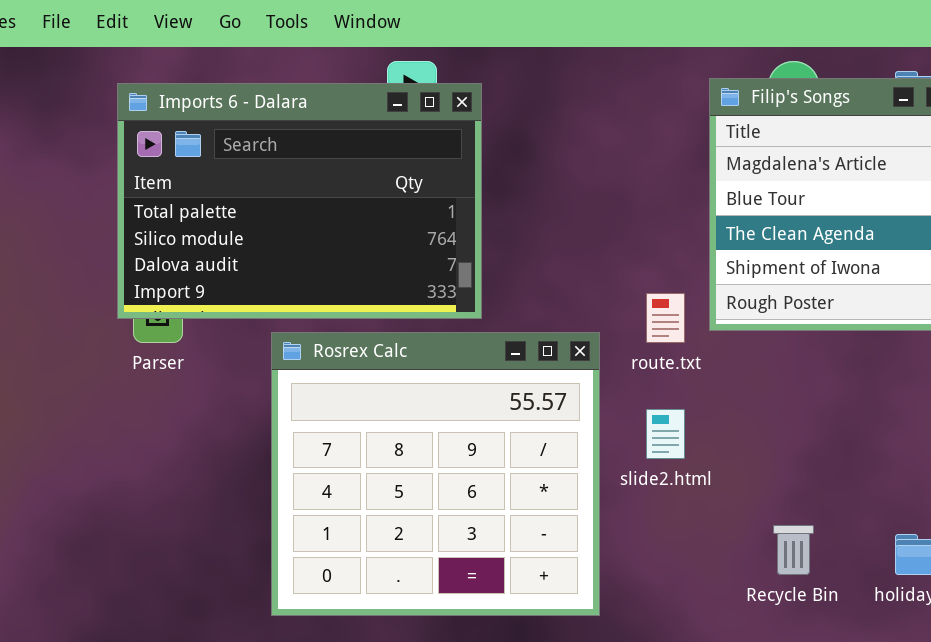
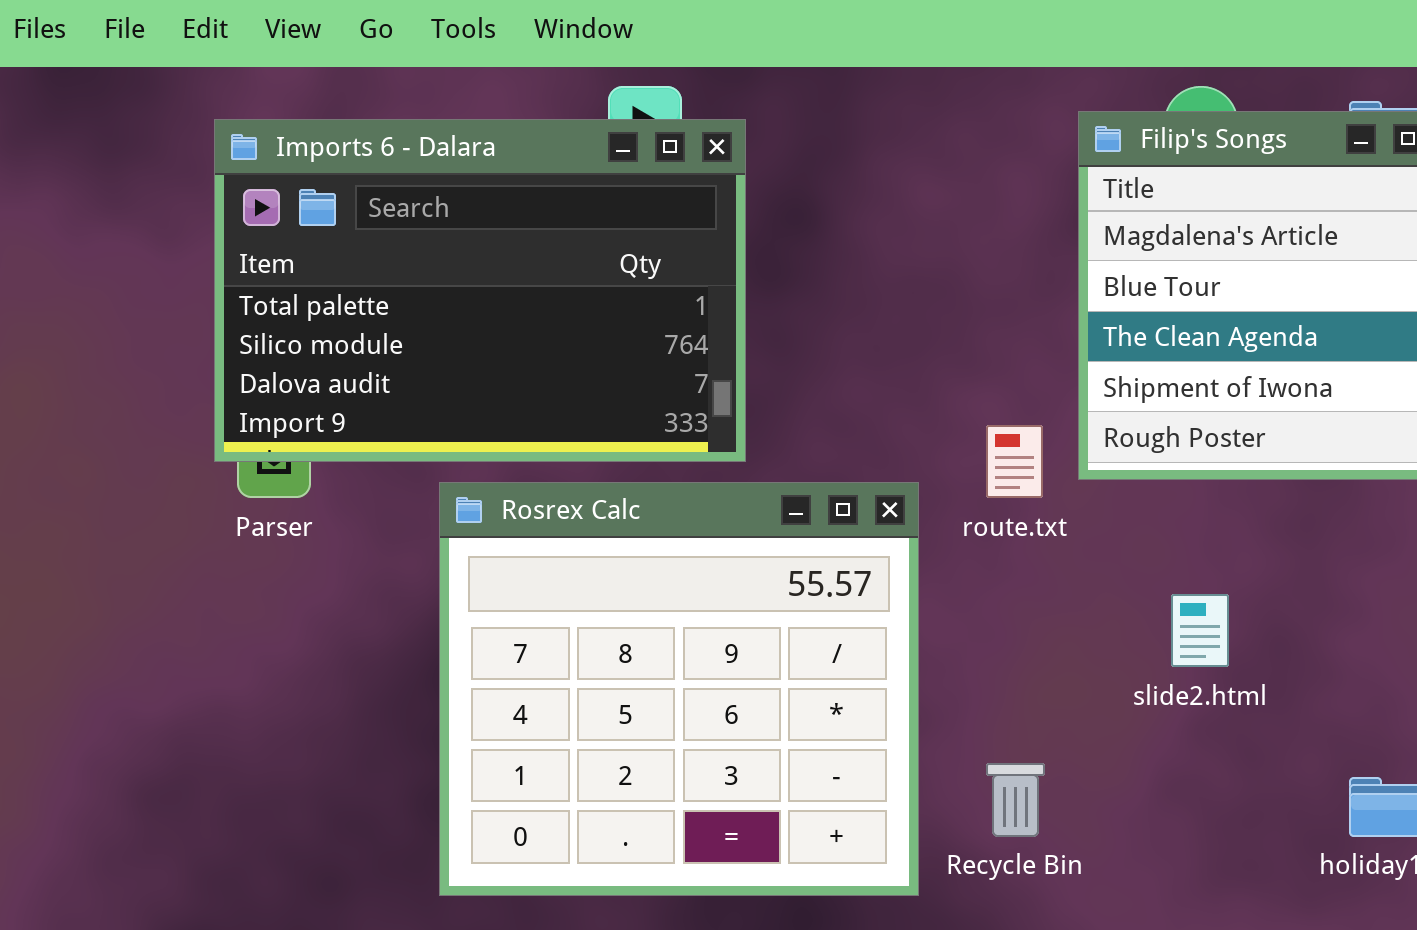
slide2.html: [646,409,685,459] -> [1171,594,1229,667], moved
Recycle Bin: [773,525,814,575] -> [986,763,1045,837], moved

